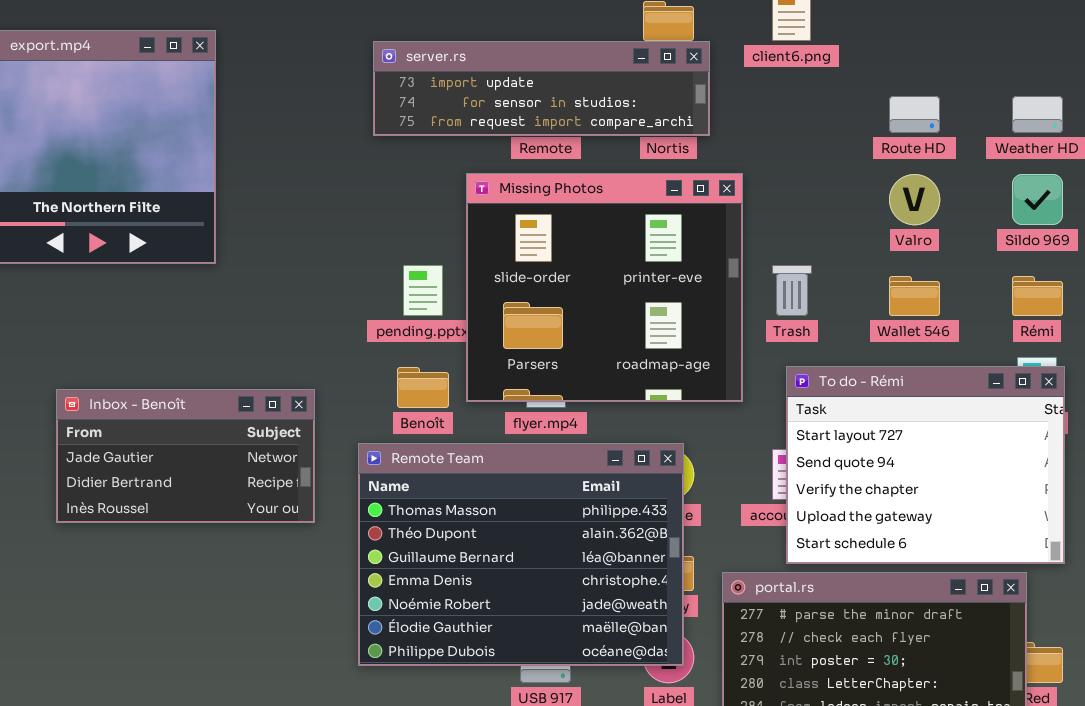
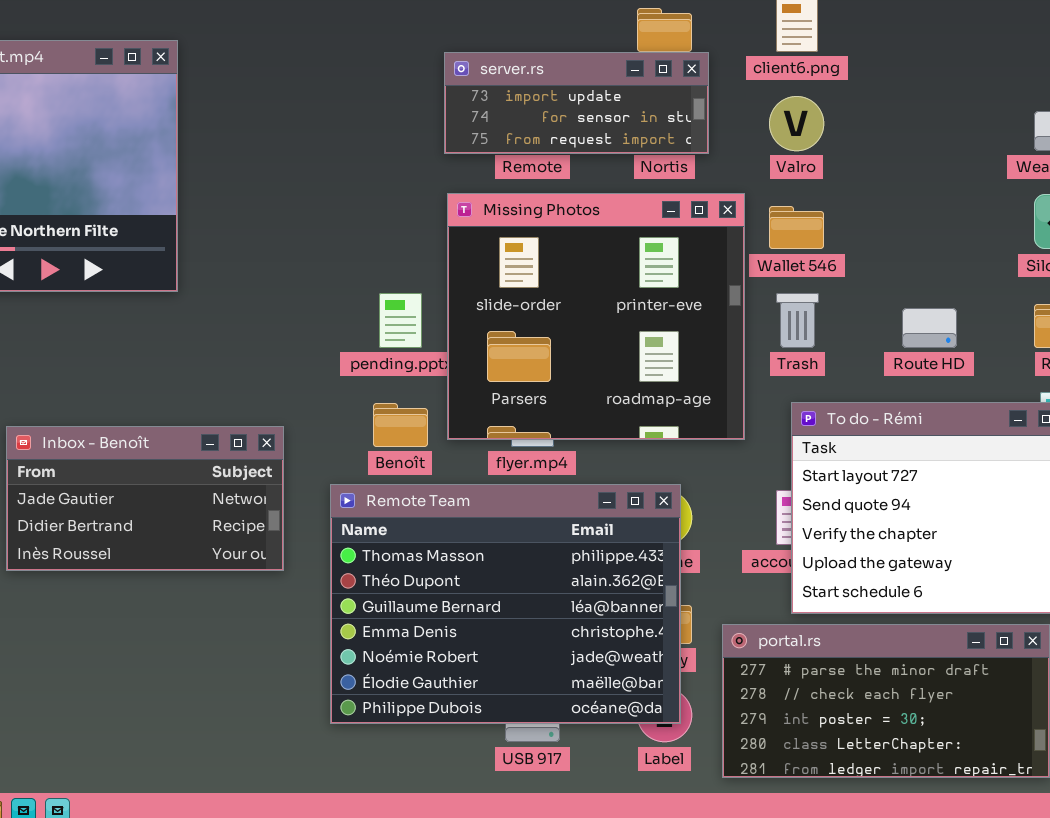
server.rs: [373,41,710,136] -> [444,52,709,154], resized
Route HD: [889,96,940,133] -> [902,308,957,348], moved
Valro: [889,174,940,225] -> [769,96,824,151], moved
Wallet 546: [889,276,940,316] -> [769,206,824,249], moved

